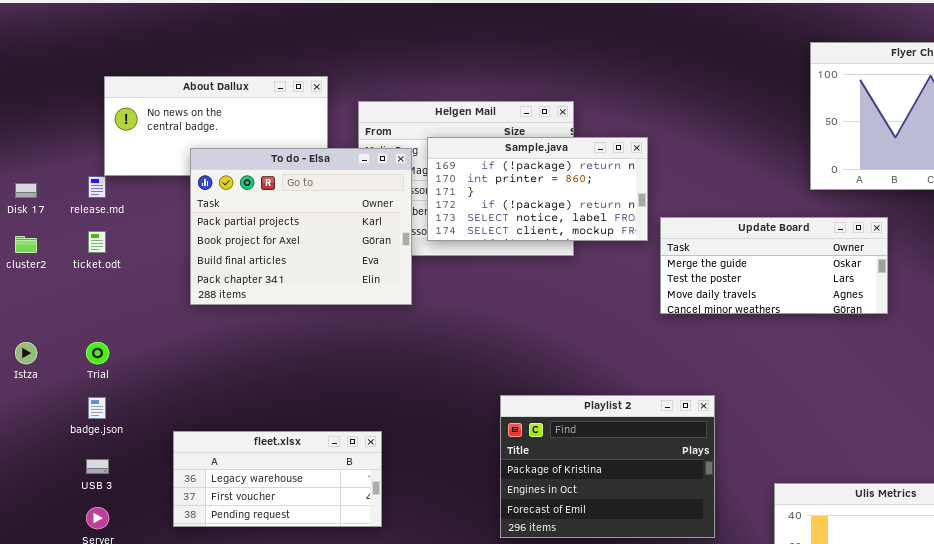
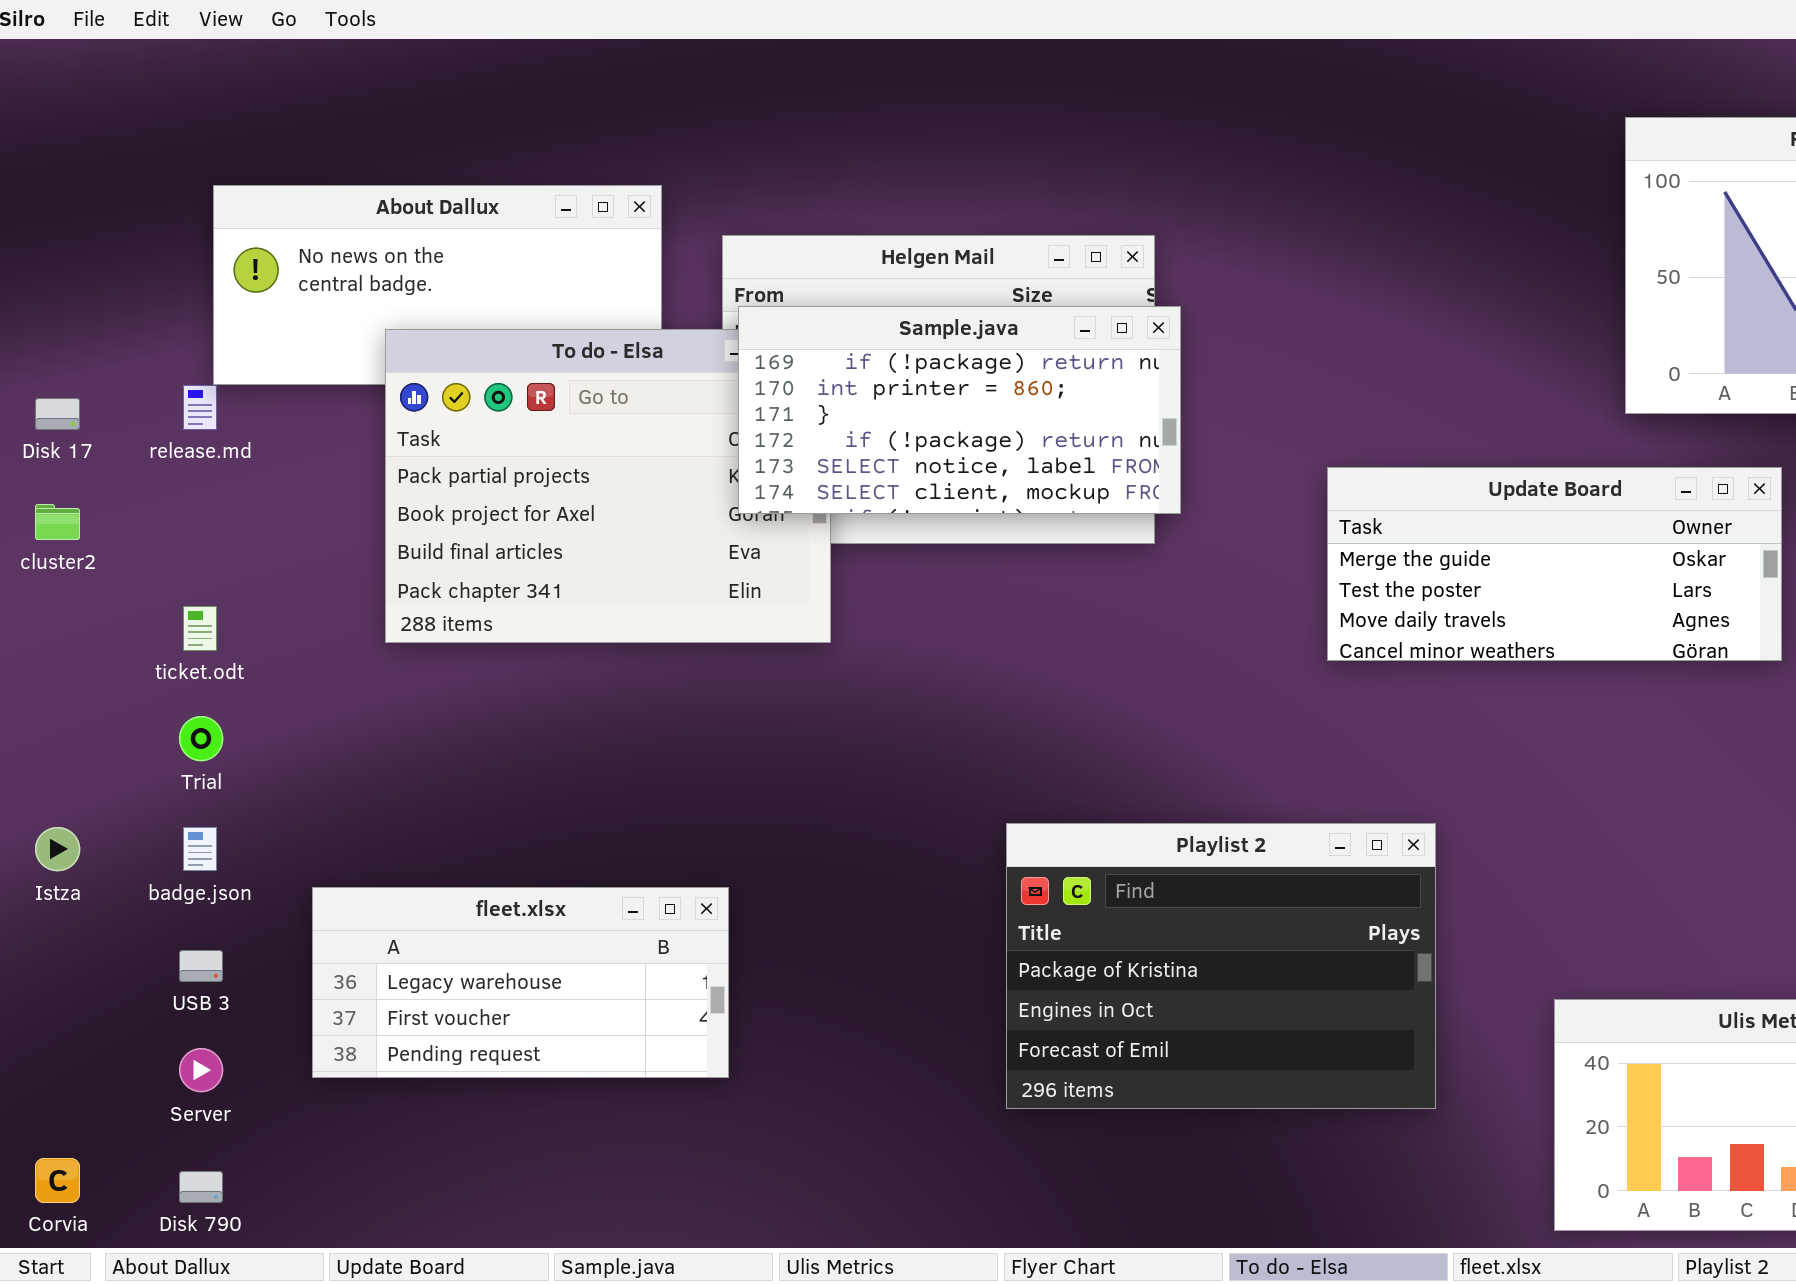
Sample.java: [427,137,648,241] -> [738,306,1181,514], moved
ticket.odt: [88,231,106,253] -> [183,606,217,651], moved
Istza: [15,342,37,364] -> [35,827,80,871], moved
fleet.xlsx: [173,431,382,527] -> [312,887,729,1078], moved

